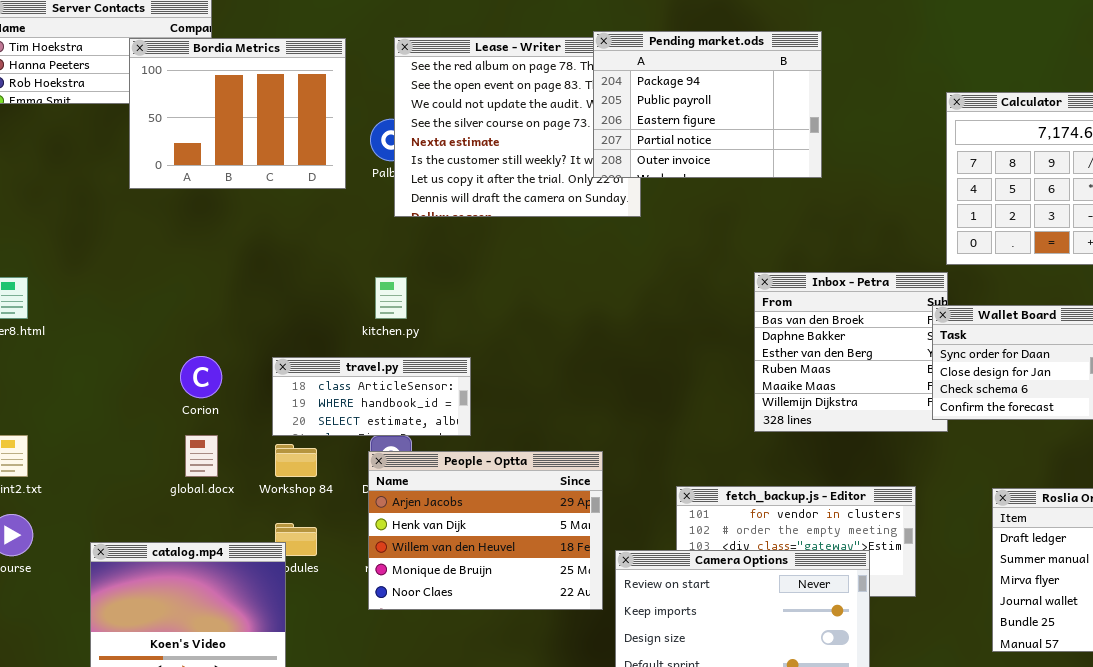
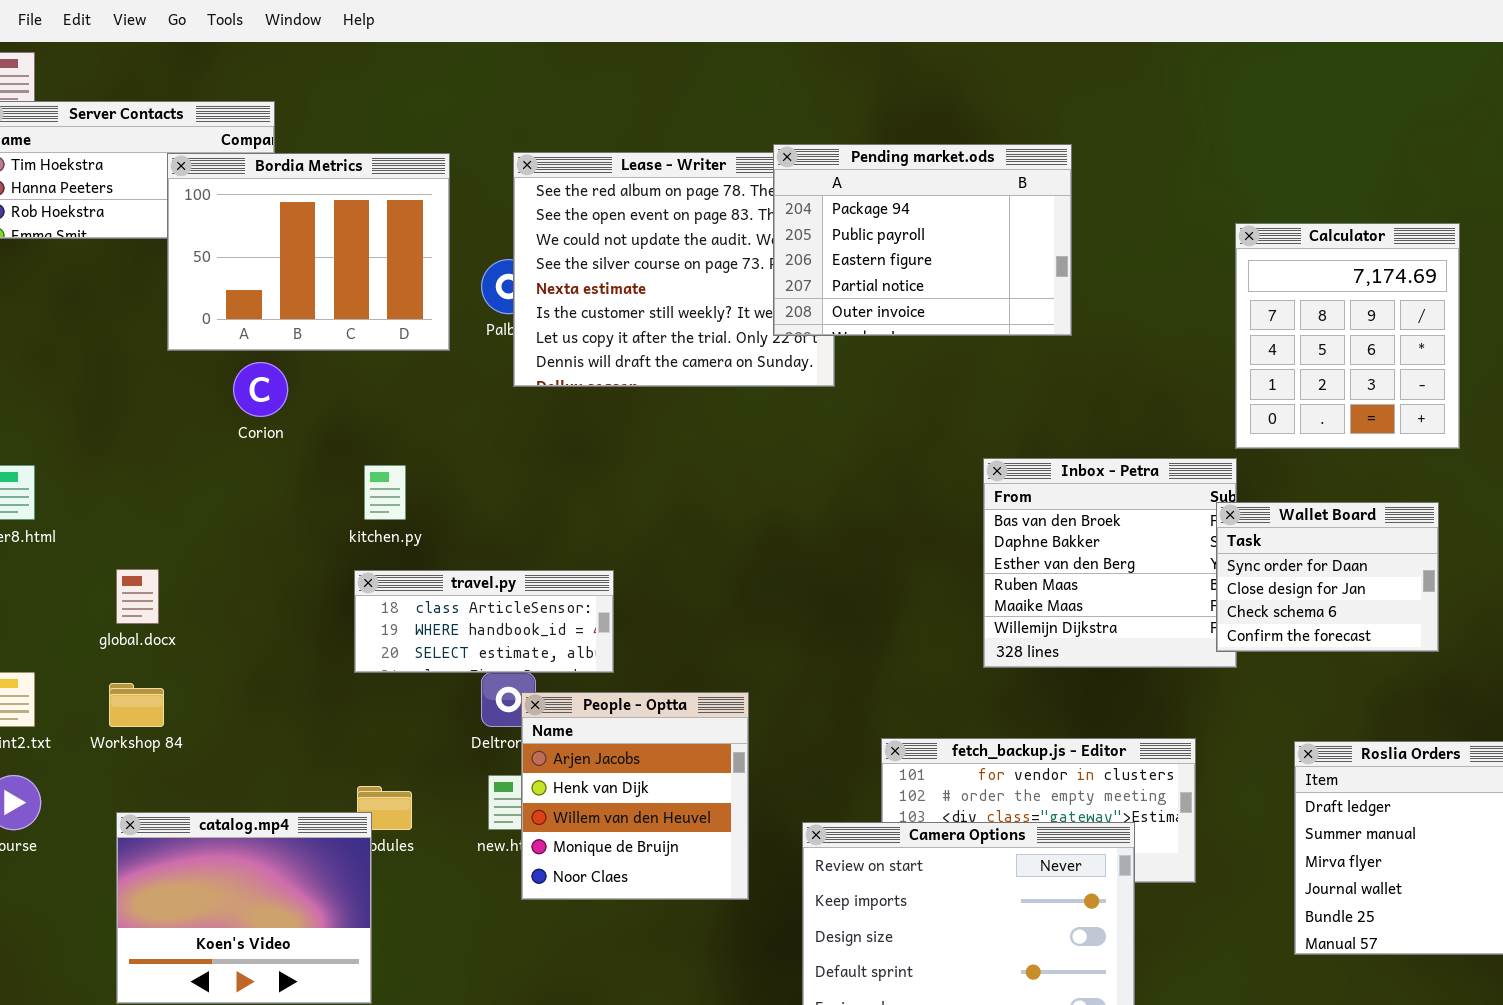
kitchen.py: [375,277,407,319] -> [364,465,406,520], moved
Corion: [180,356,222,398] -> [233,362,288,417], moved
global.docx: [185,435,218,477] -> [116,569,159,624], moved
Workshop 84: [275,444,317,477] -> [109,683,164,727], moved
People - Optta: [368,451,603,610] -> [521,692,749,900], moved, resized

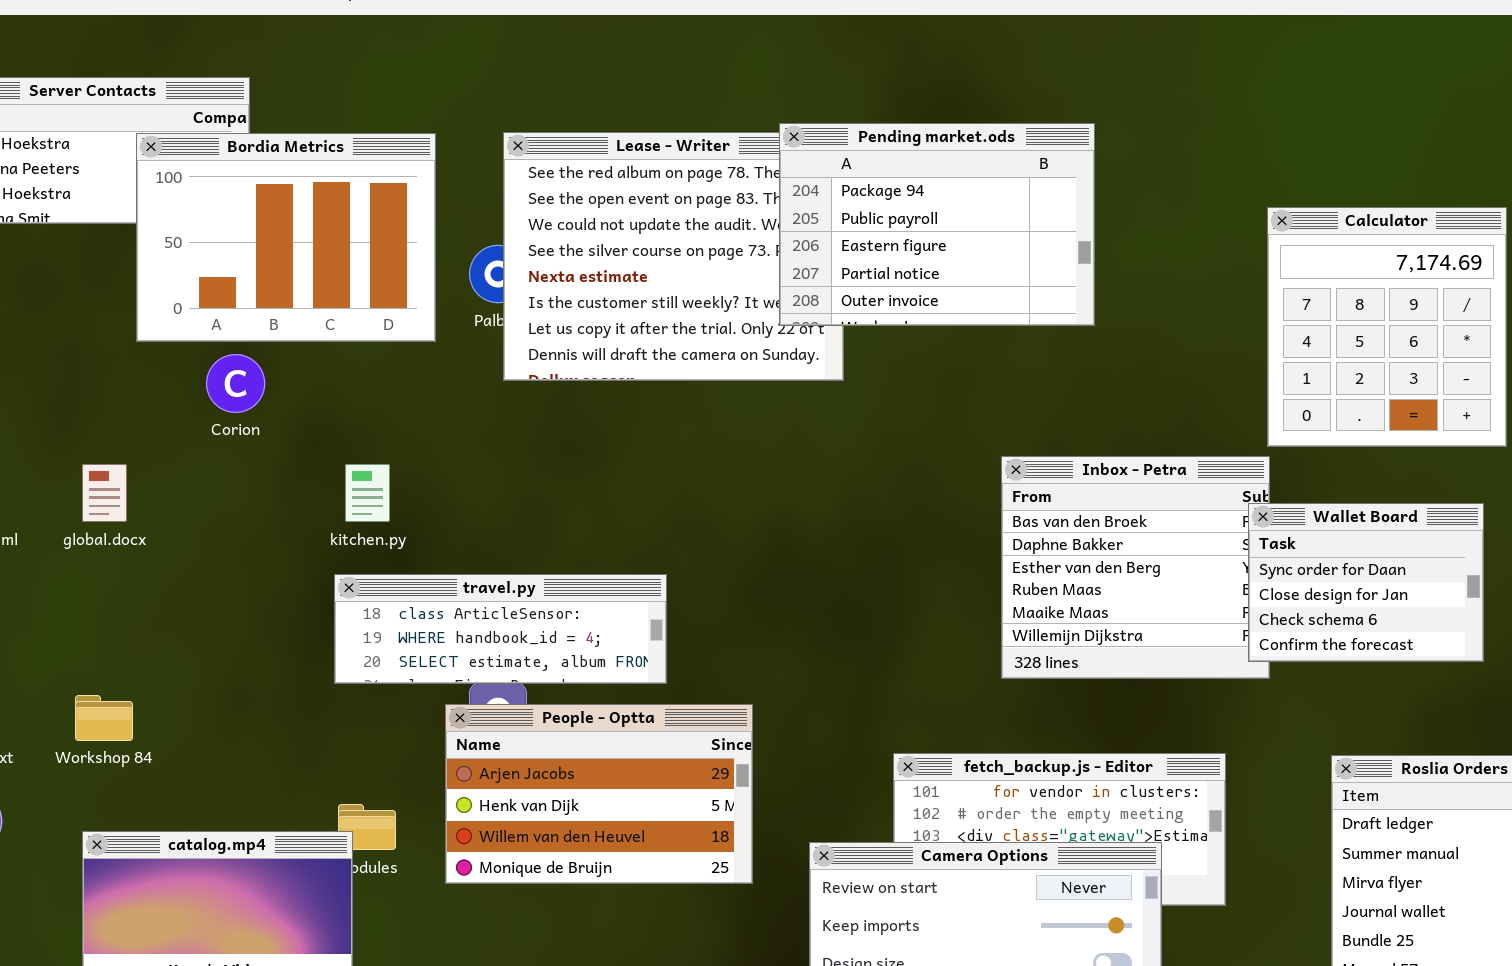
global.docx: [116,569,159,624] -> [82,464,127,522], moved
travel.py: [354,570,614,673] -> [334,574,667,684], resized
People - Optta: [521,692,749,900] -> [445,704,753,884], resized

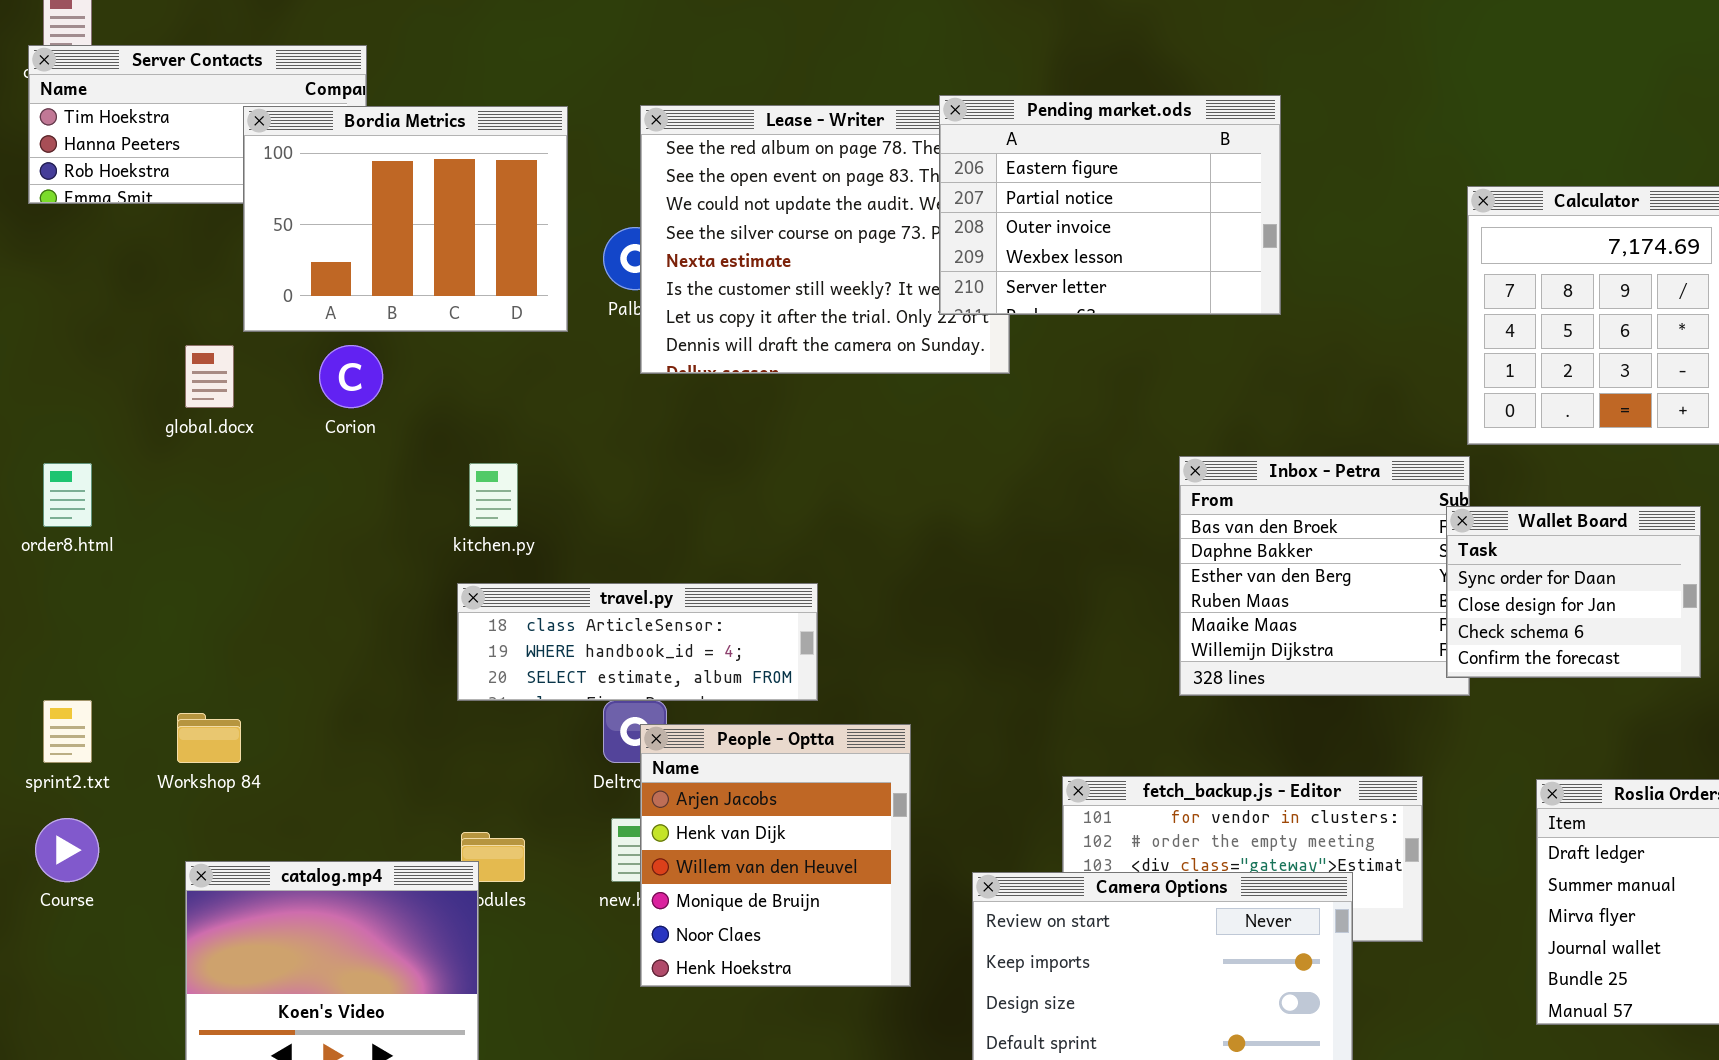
Pending market.ods: [779,123,1095,326] -> [939,95,1281,315], scrolled down 2 rows
global.docx: [82,464,127,522] -> [185,345,234,408], moved
People - Optta: [445,704,753,884] -> [640,724,911,987], resized

